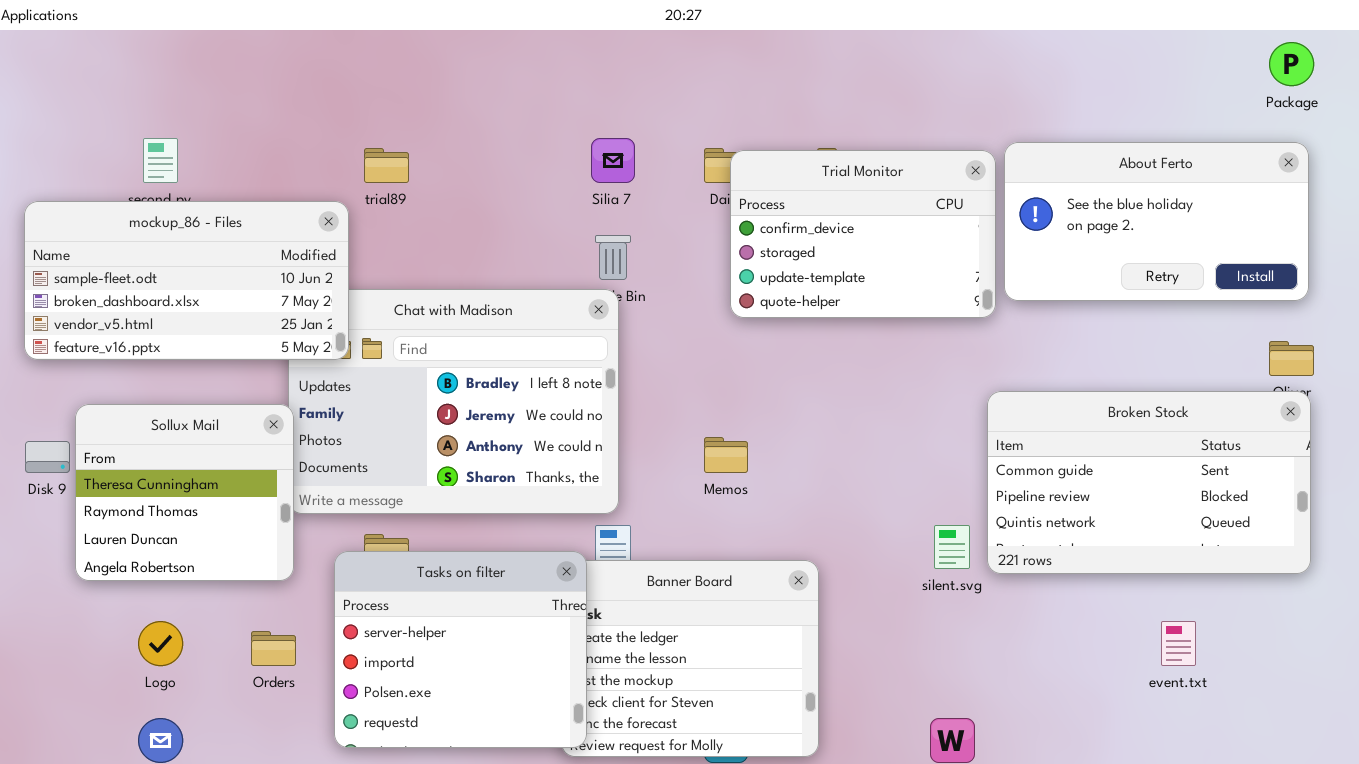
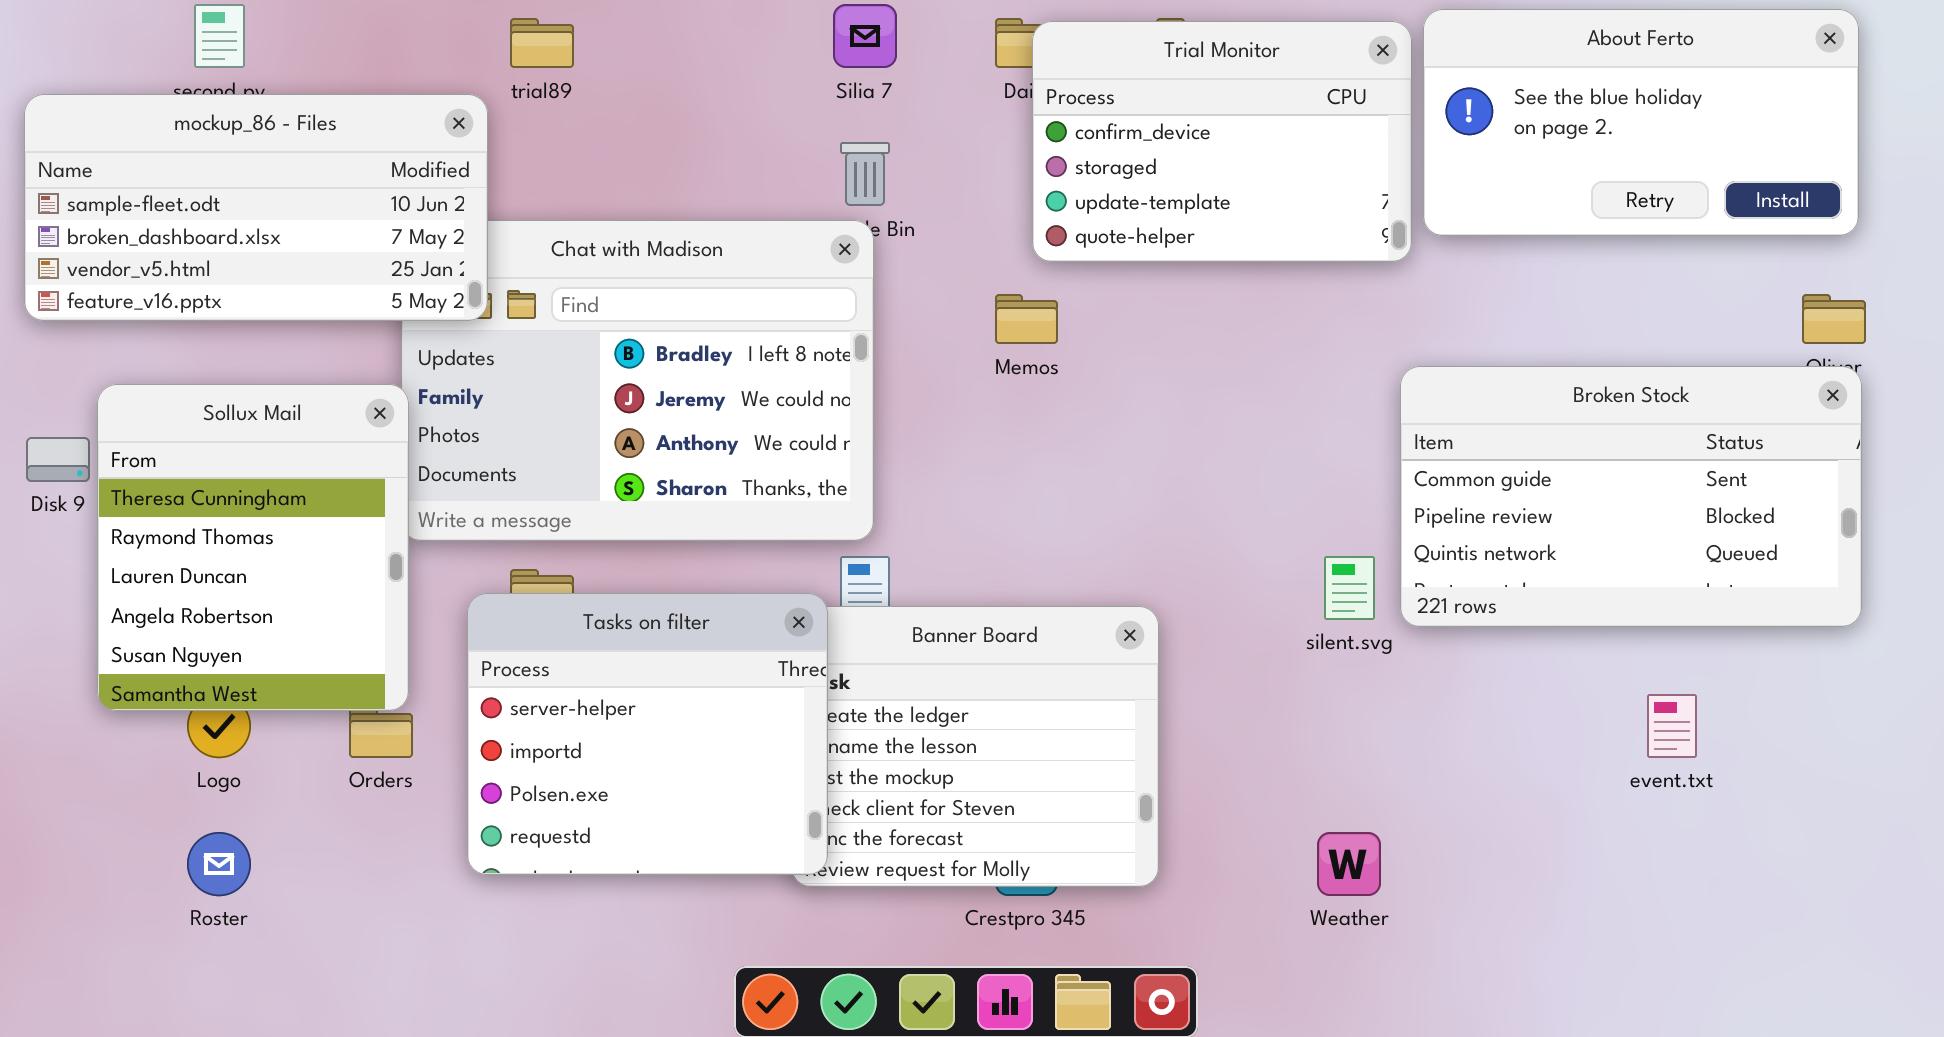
Sollux Mail: [75,404,294,581] -> [97,384,409,711], resized
Memos: [704,437,748,473] -> [995,294,1058,344], moved

